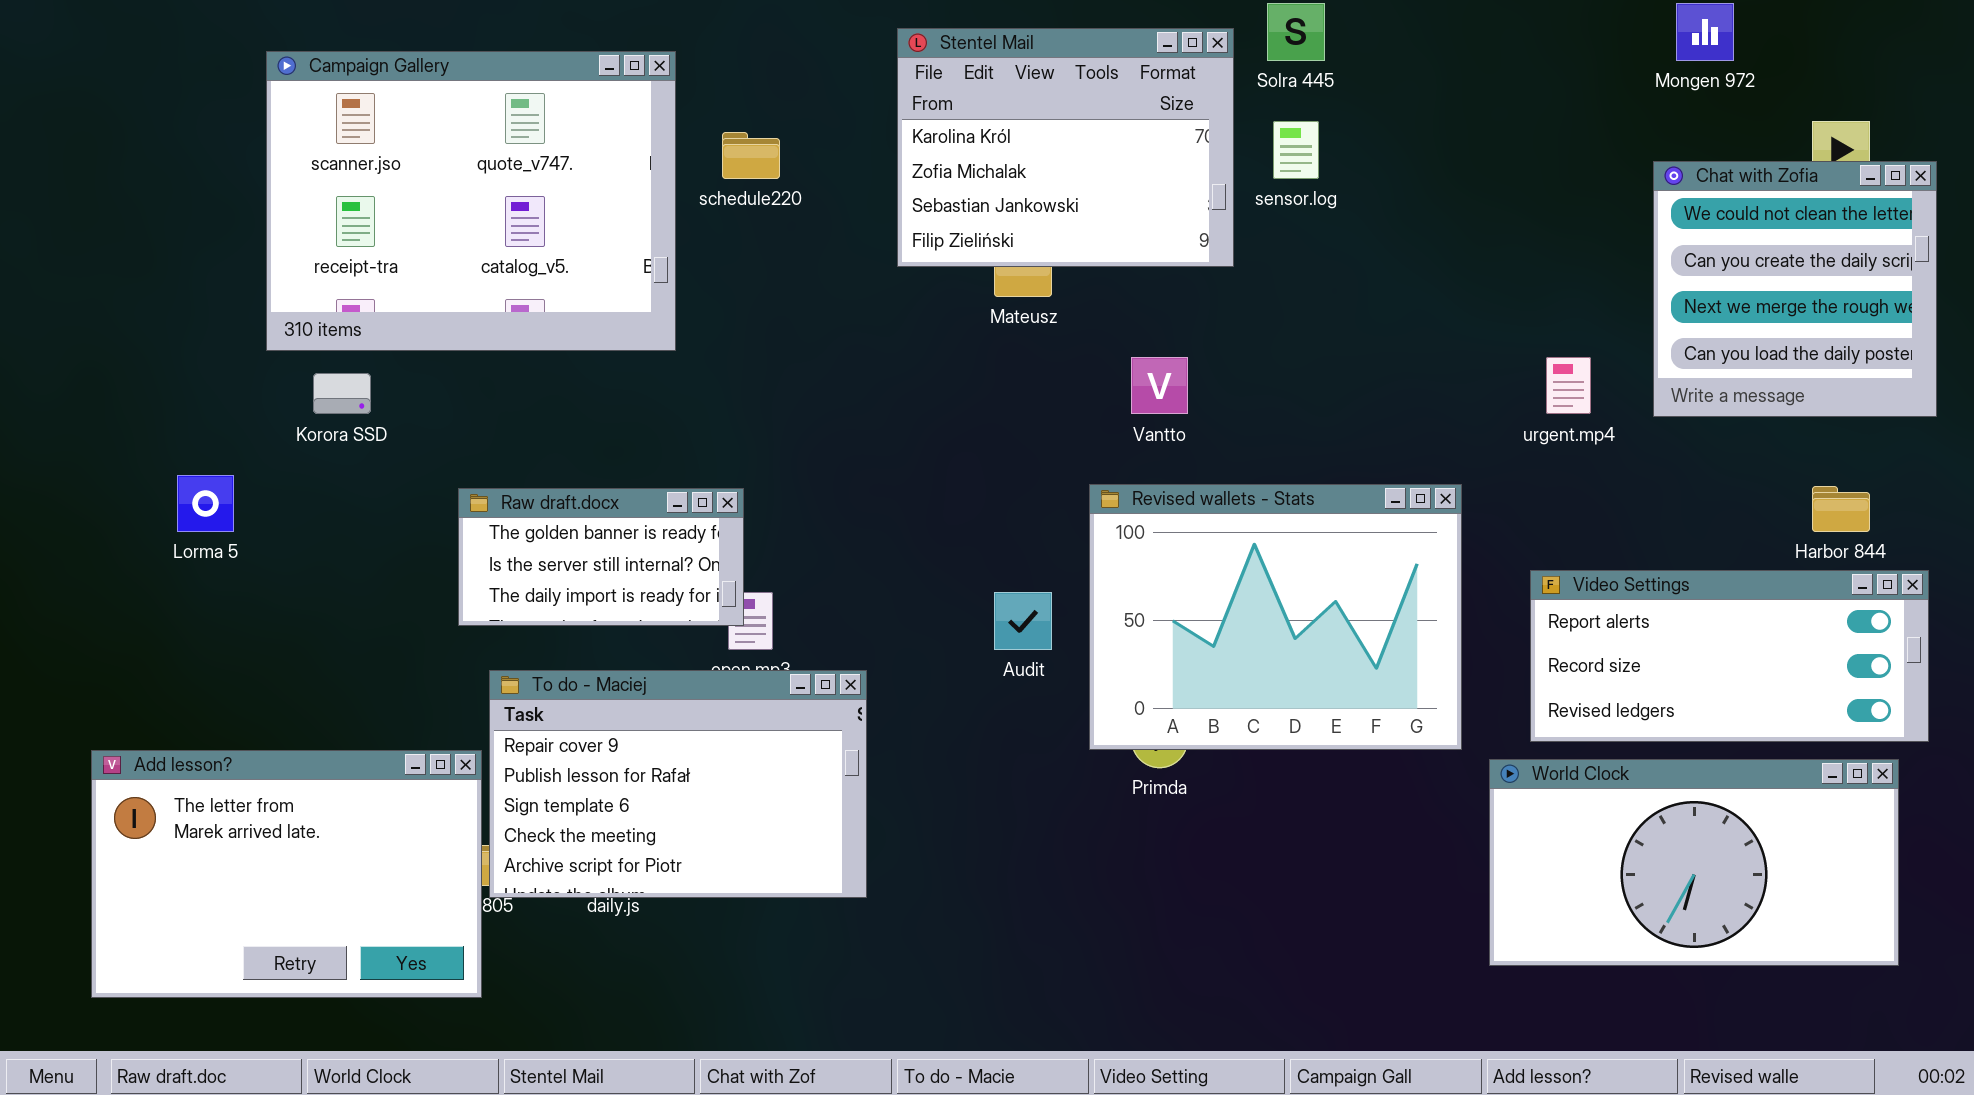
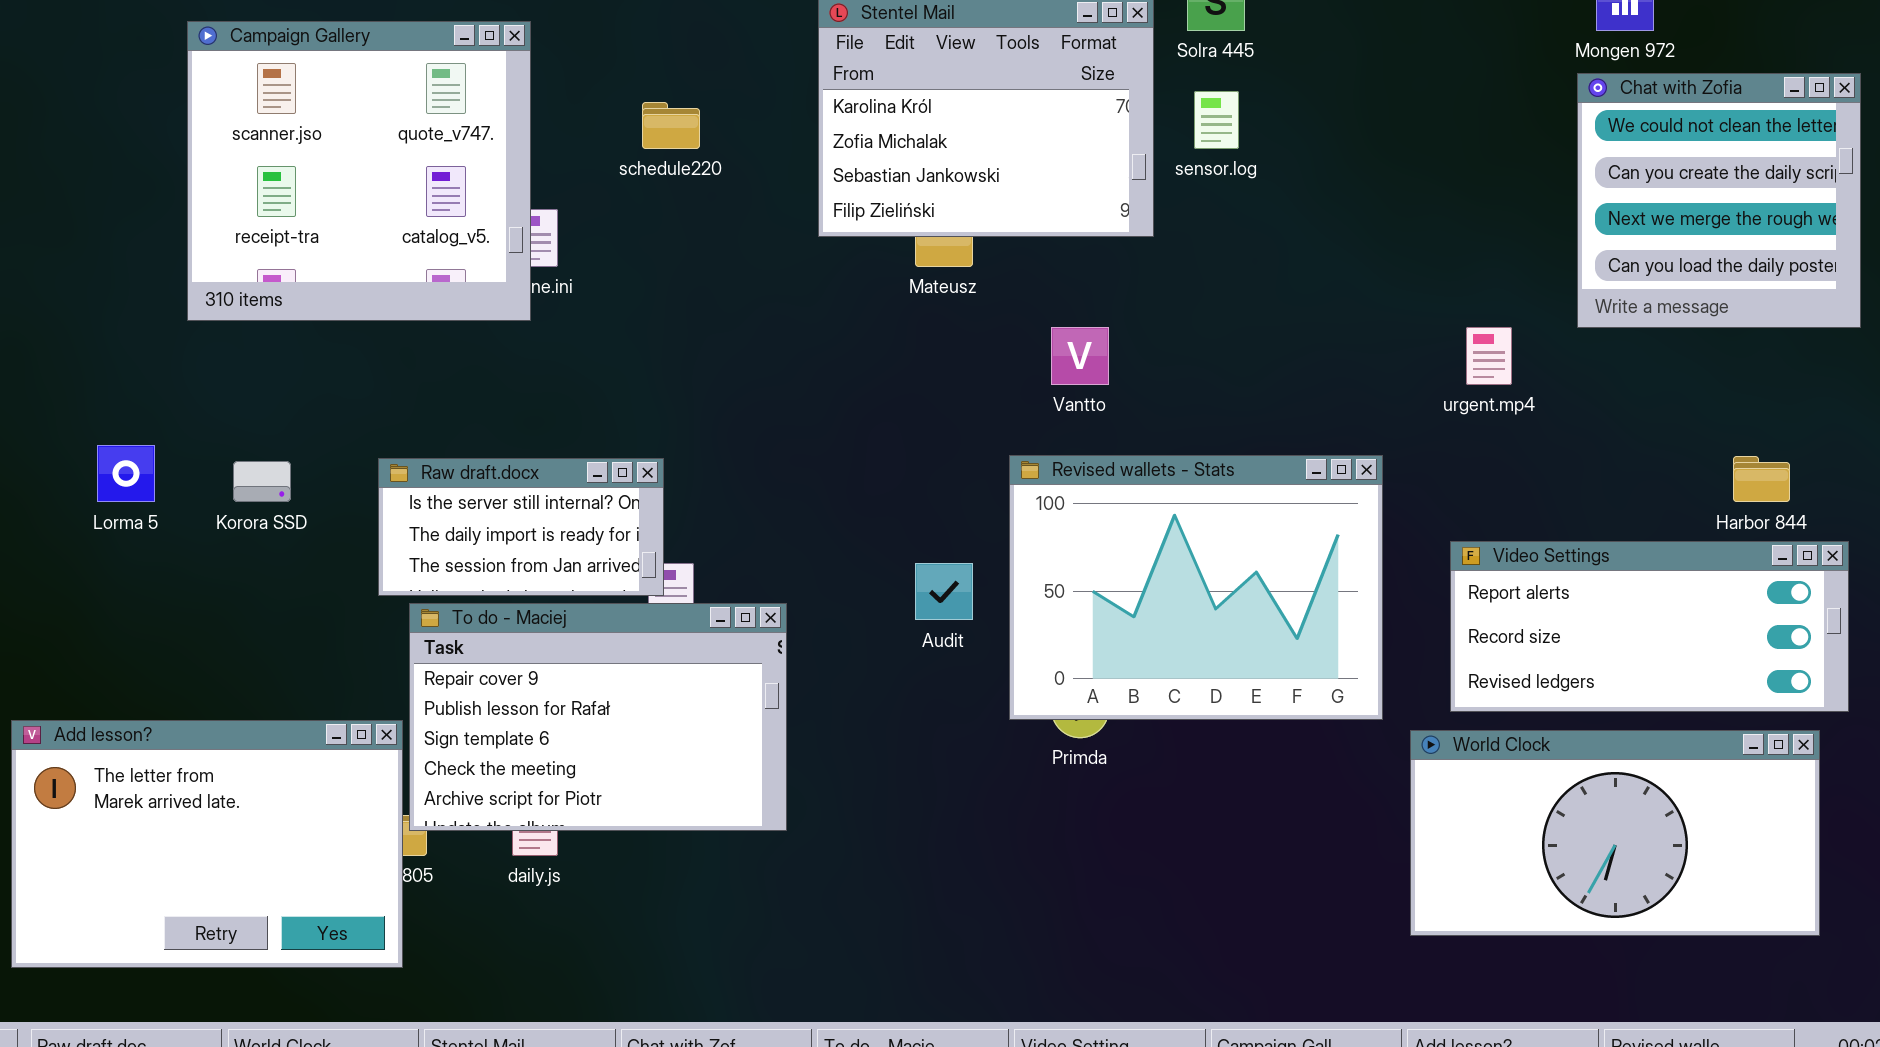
Campaign Gallery: [266,51,676,351] -> [187,21,531,321], resized
Chat with Zofia: [1653,161,1937,417] -> [1577,73,1861,328], moved
Korora SSD: [313,373,371,414] -> [233,461,291,502], moved
Raw draft.docx: [458,488,744,626] -> [378,458,664,596], scrolled down 1 row
To do - Maciej: [489,670,867,898] -> [409,603,787,831], moved

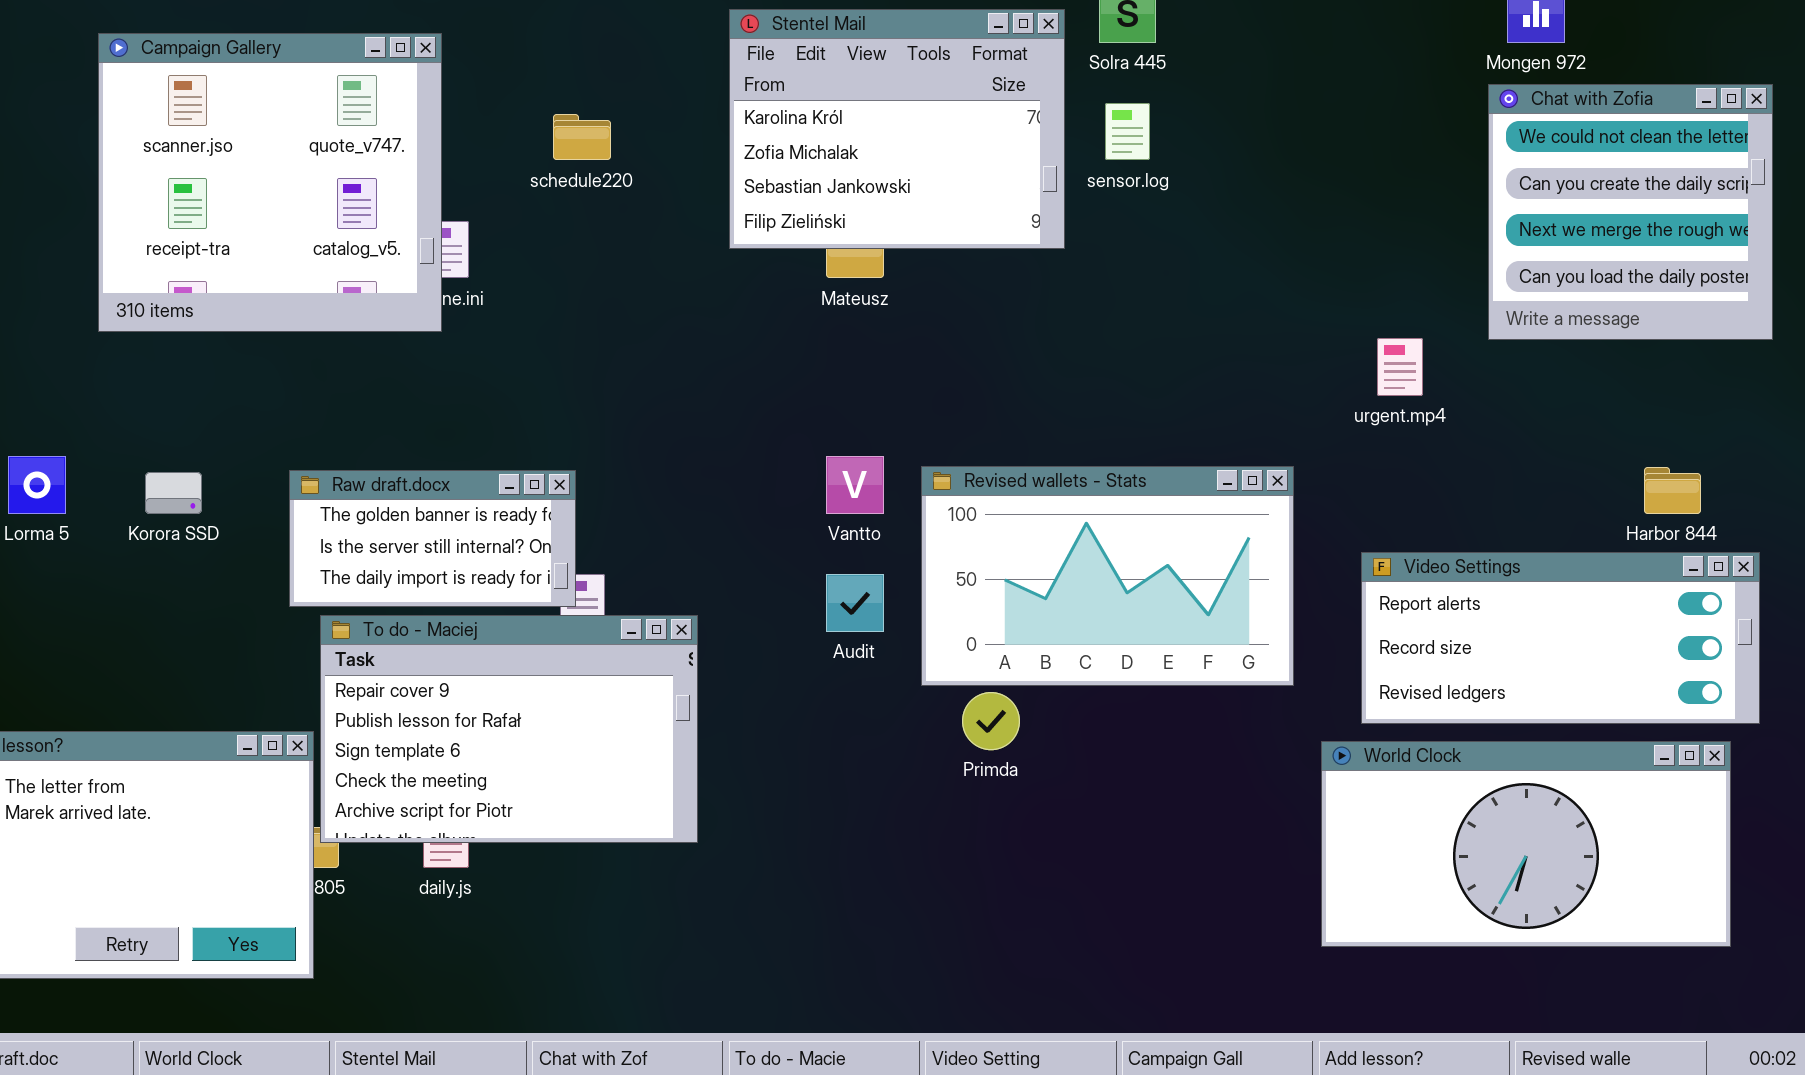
Vantto: [1051,327,1109,385] -> [826,456,884,514], moved
Revised wallets - Stats: [1009,455,1383,720] -> [921,466,1294,686], resized
Raw draft.docx: [378,458,664,596] -> [289,470,576,607], scrolled up 1 row

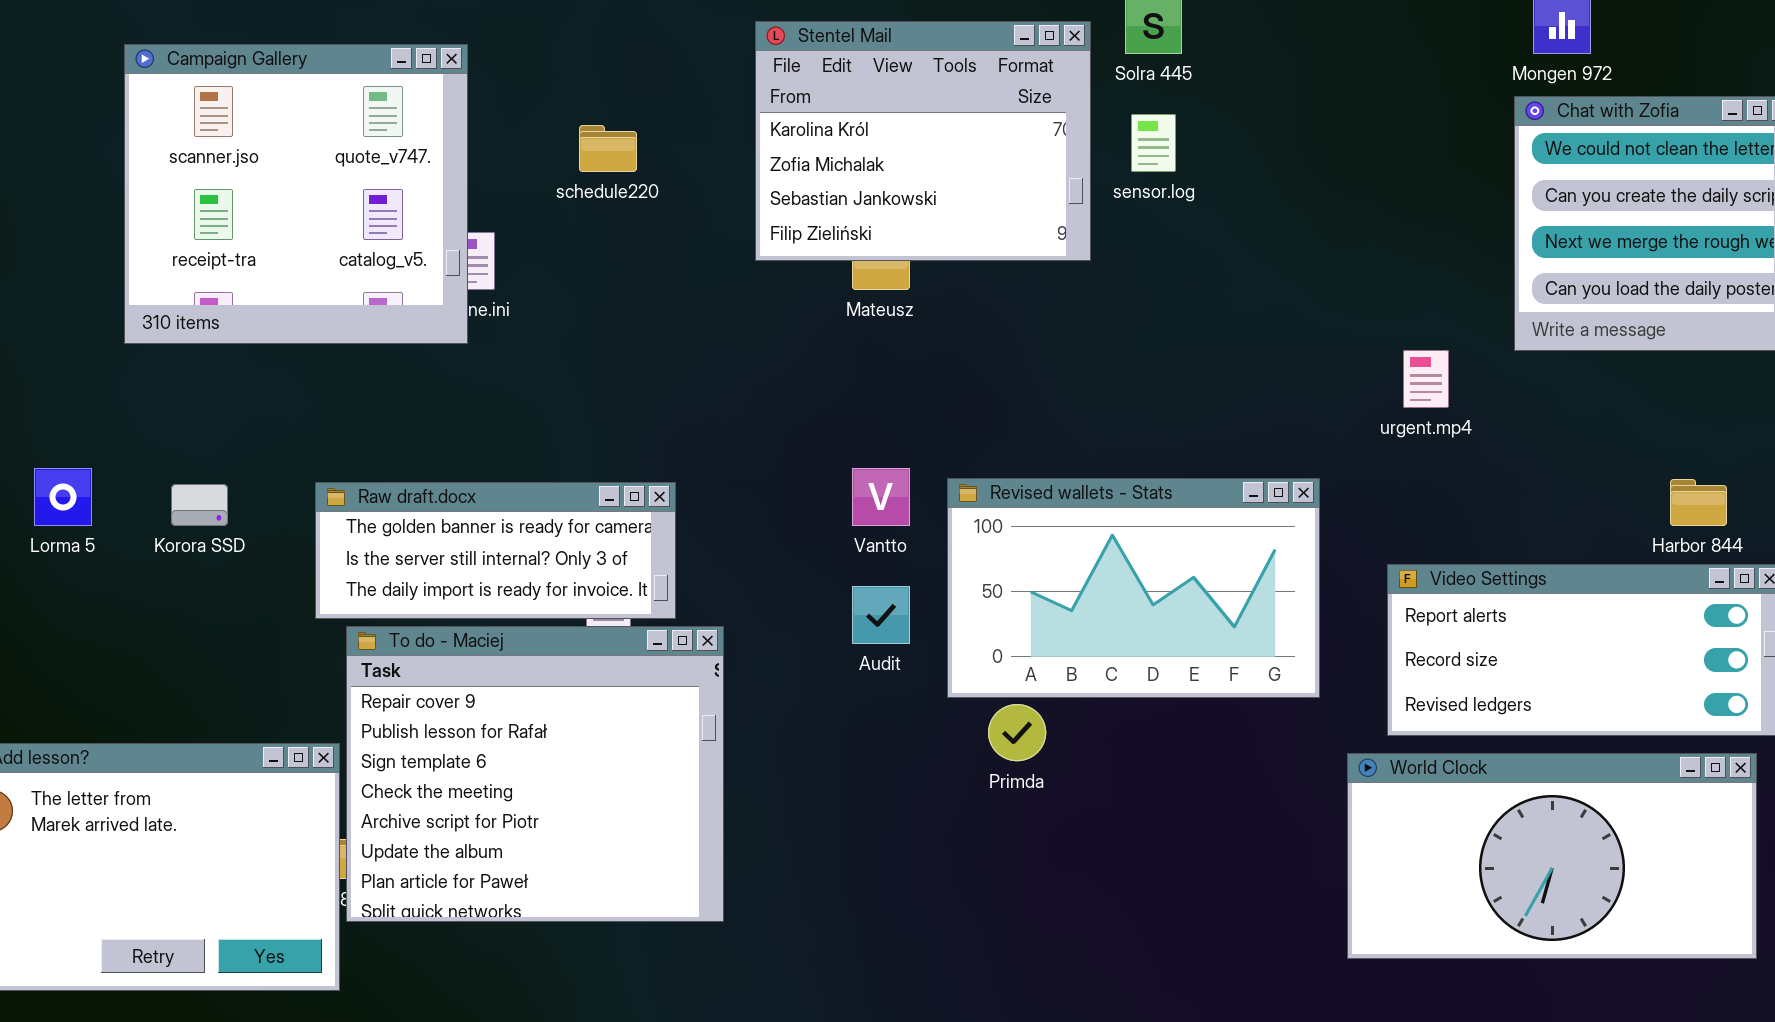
Raw draft.docx: [289,470,576,607] -> [315,482,676,619], resized
To do - Maciej: [320,615,698,843] -> [346,626,724,922], resized

